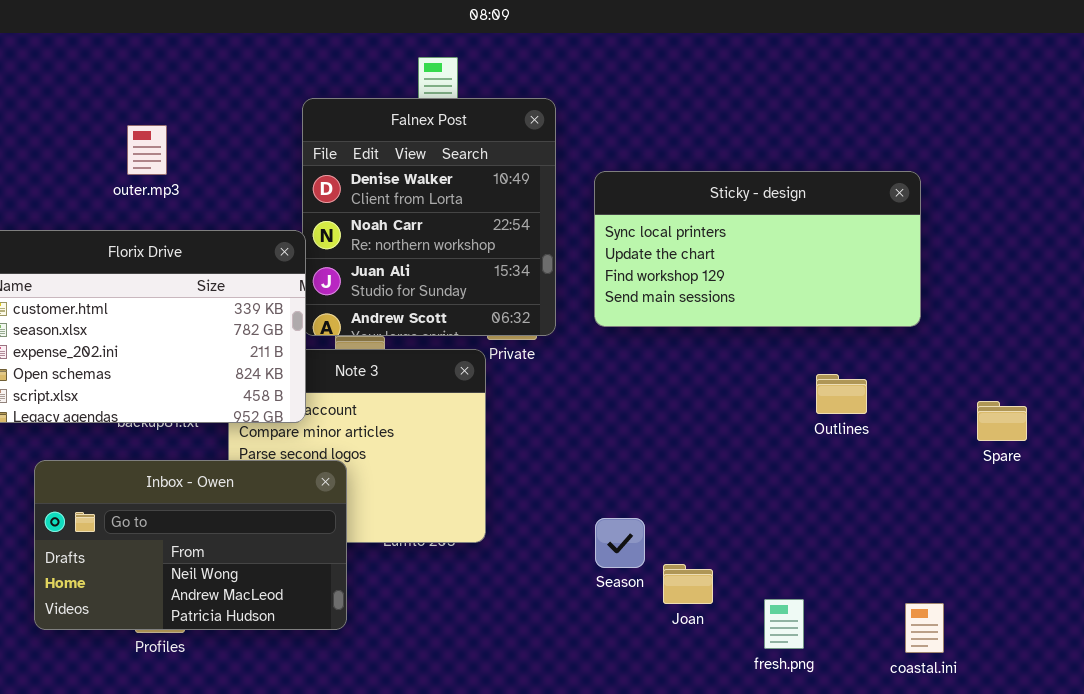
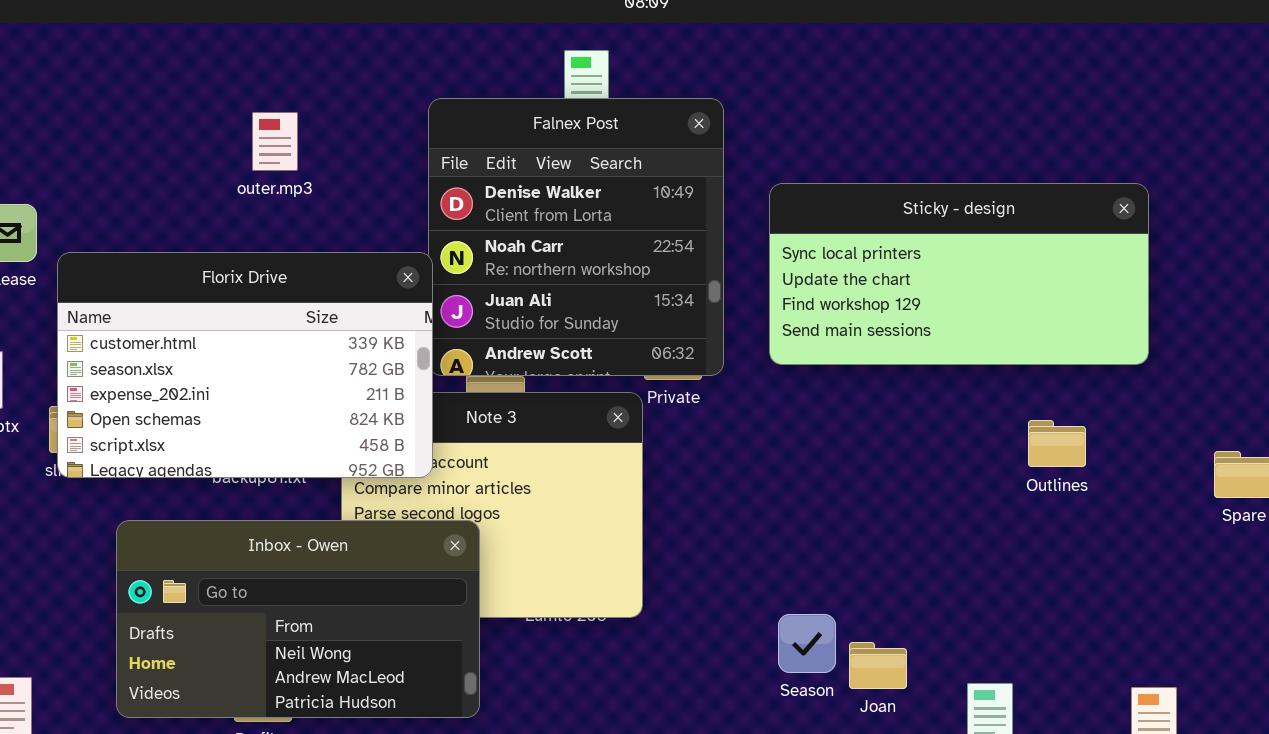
outer.mp3: [127,125,167,175] -> [252,112,298,171], moved
Season: [595,518,645,568] -> [778,614,836,673], moved

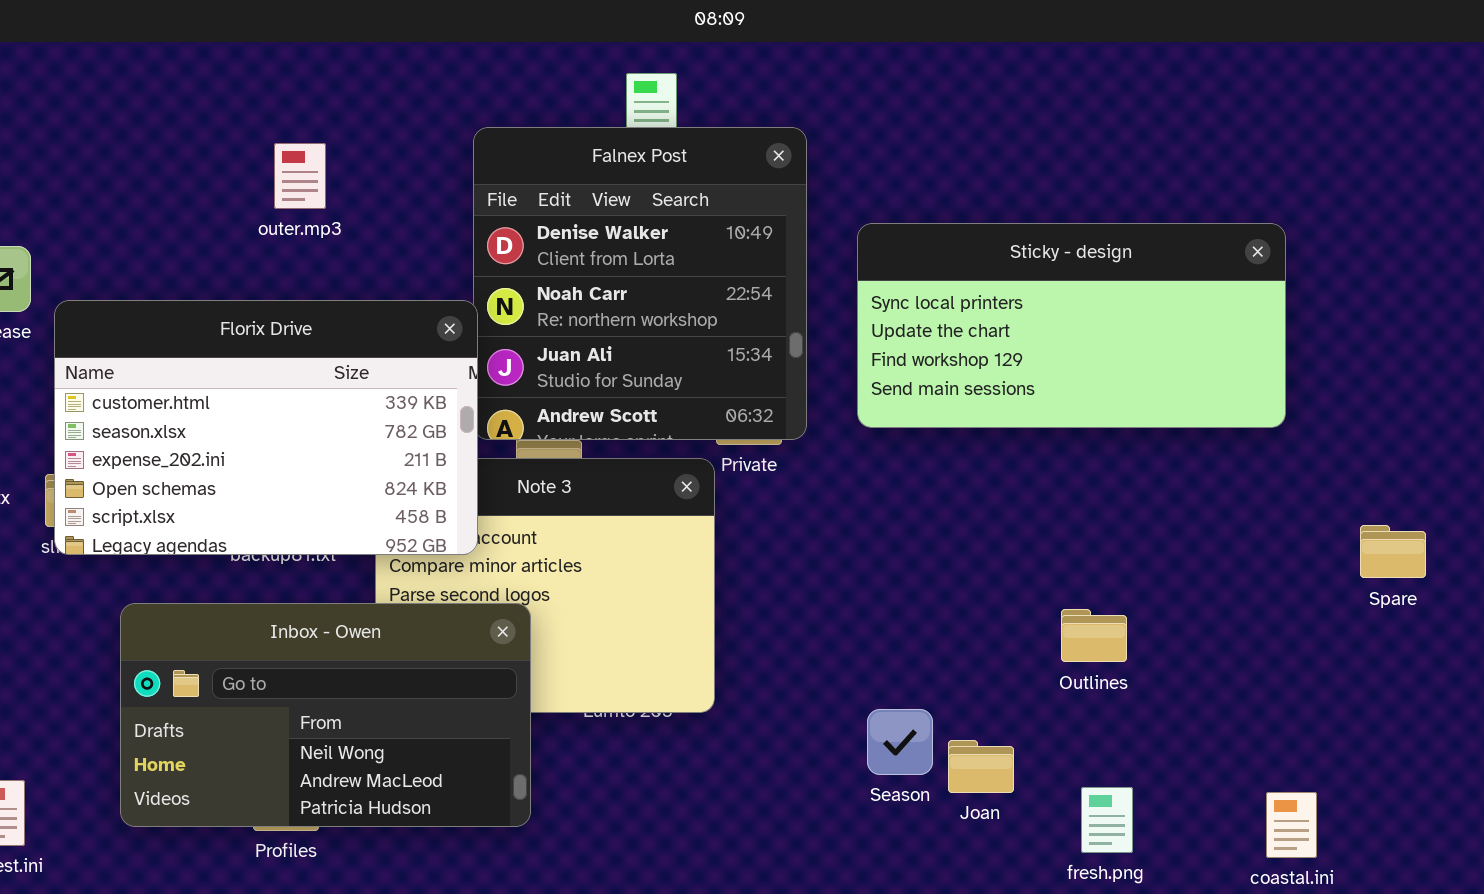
Outlines: [1028,420,1086,467] -> [1061,609,1127,662], moved

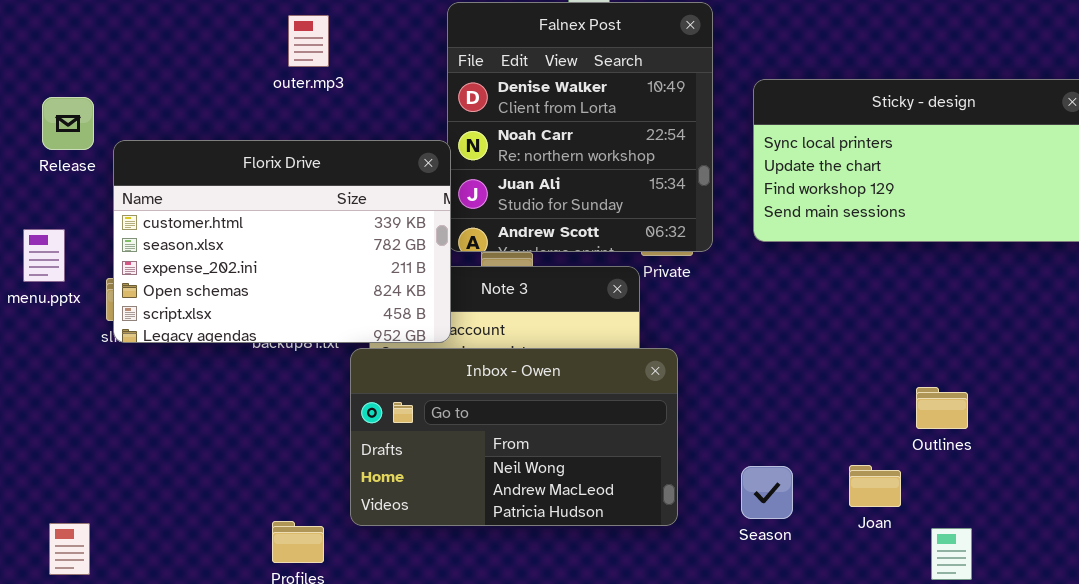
Inbox - Owen: [120,603,531,827] -> [350,348,678,526], moved
Season: [867,709,933,775] -> [741,466,793,519], moved
Joan: [948,740,1014,793] -> [849,465,901,507], moved

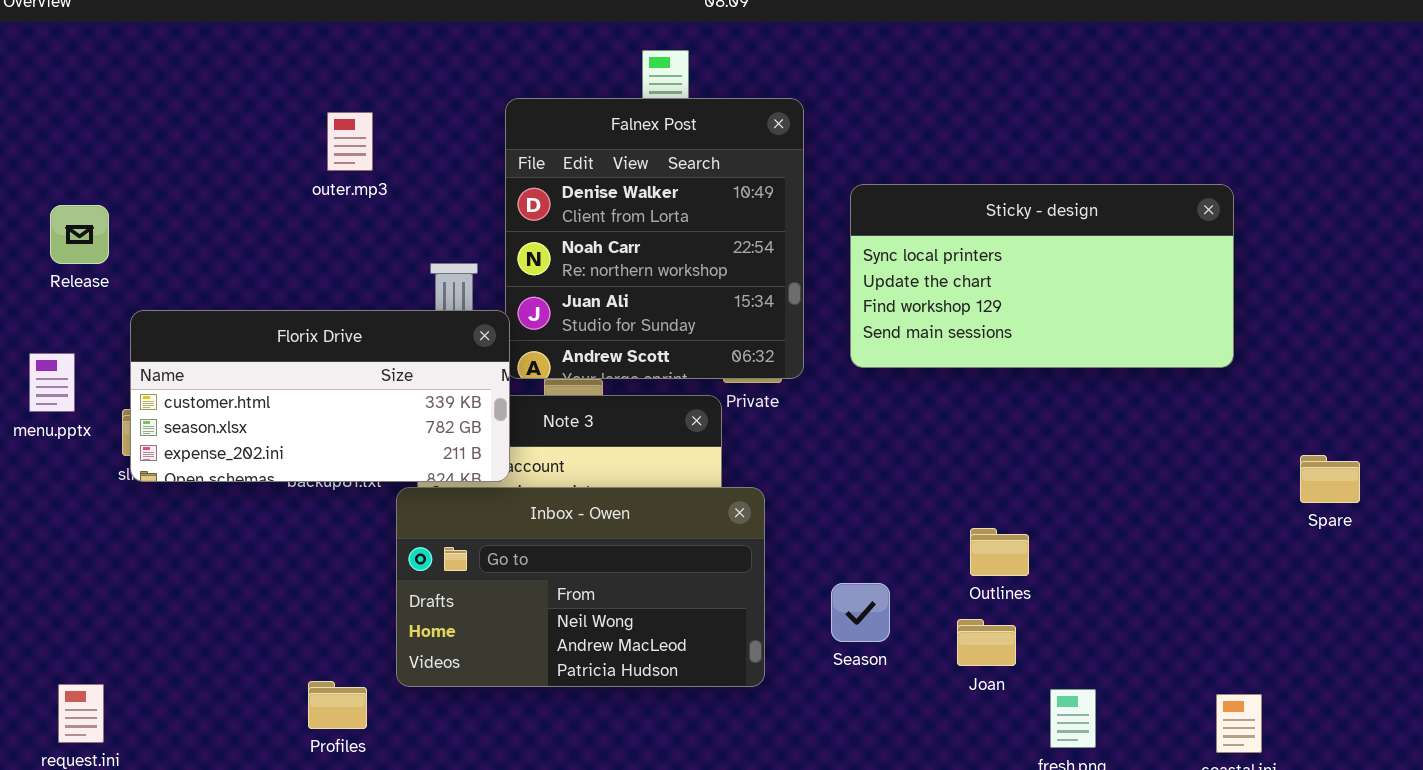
Florix Drive: [113,140,451,343] -> [130,310,510,482], resized
Outlines: [916,387,968,429] -> [970,528,1029,576], moved
Season: [741,466,793,519] -> [831,583,890,642], moved

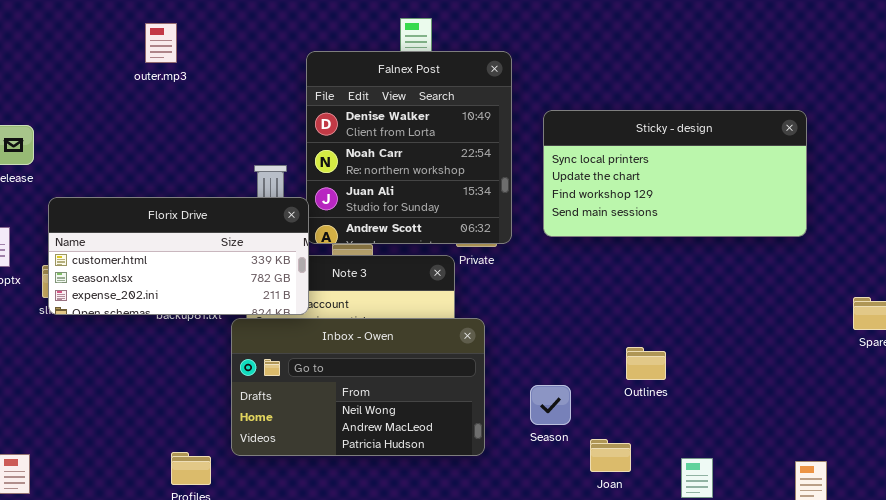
outer.mp3: [327,112,373,171] -> [145,23,177,63], moved
Joan: [957,619,1016,666] -> [590,439,631,472], moved

